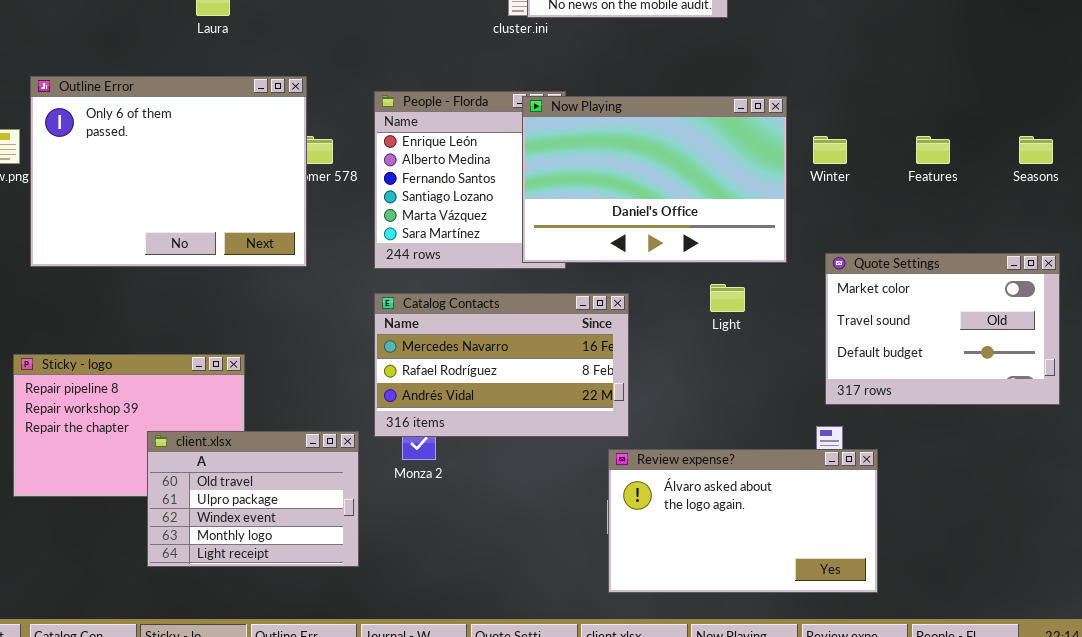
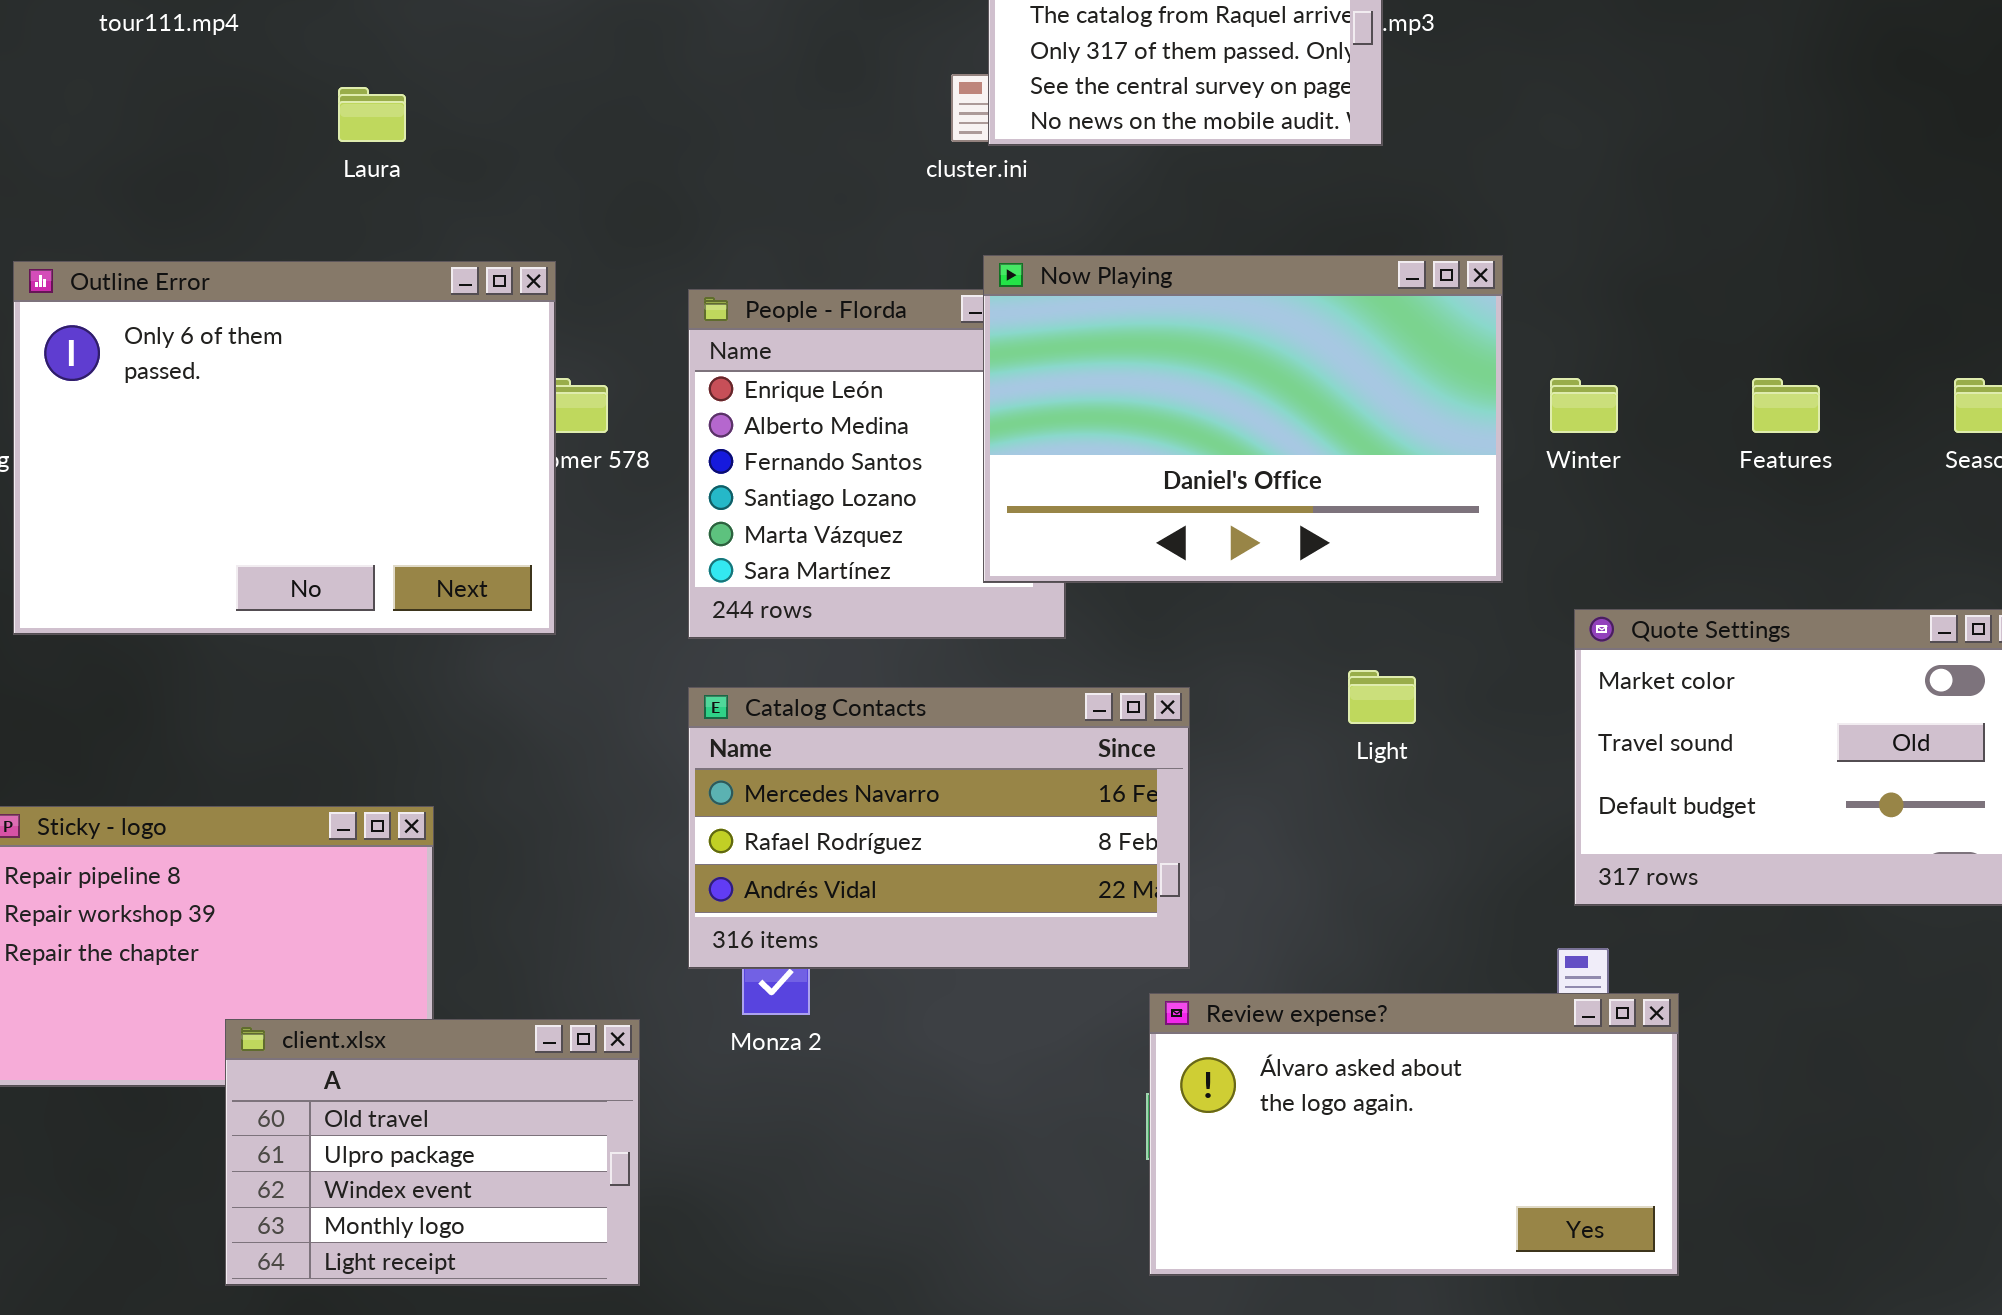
Now Playing: [522,96,787,263] -> [983,255,1503,583], moved
client.xlsx: [147,431,359,567] -> [225,1019,640,1286], moved

